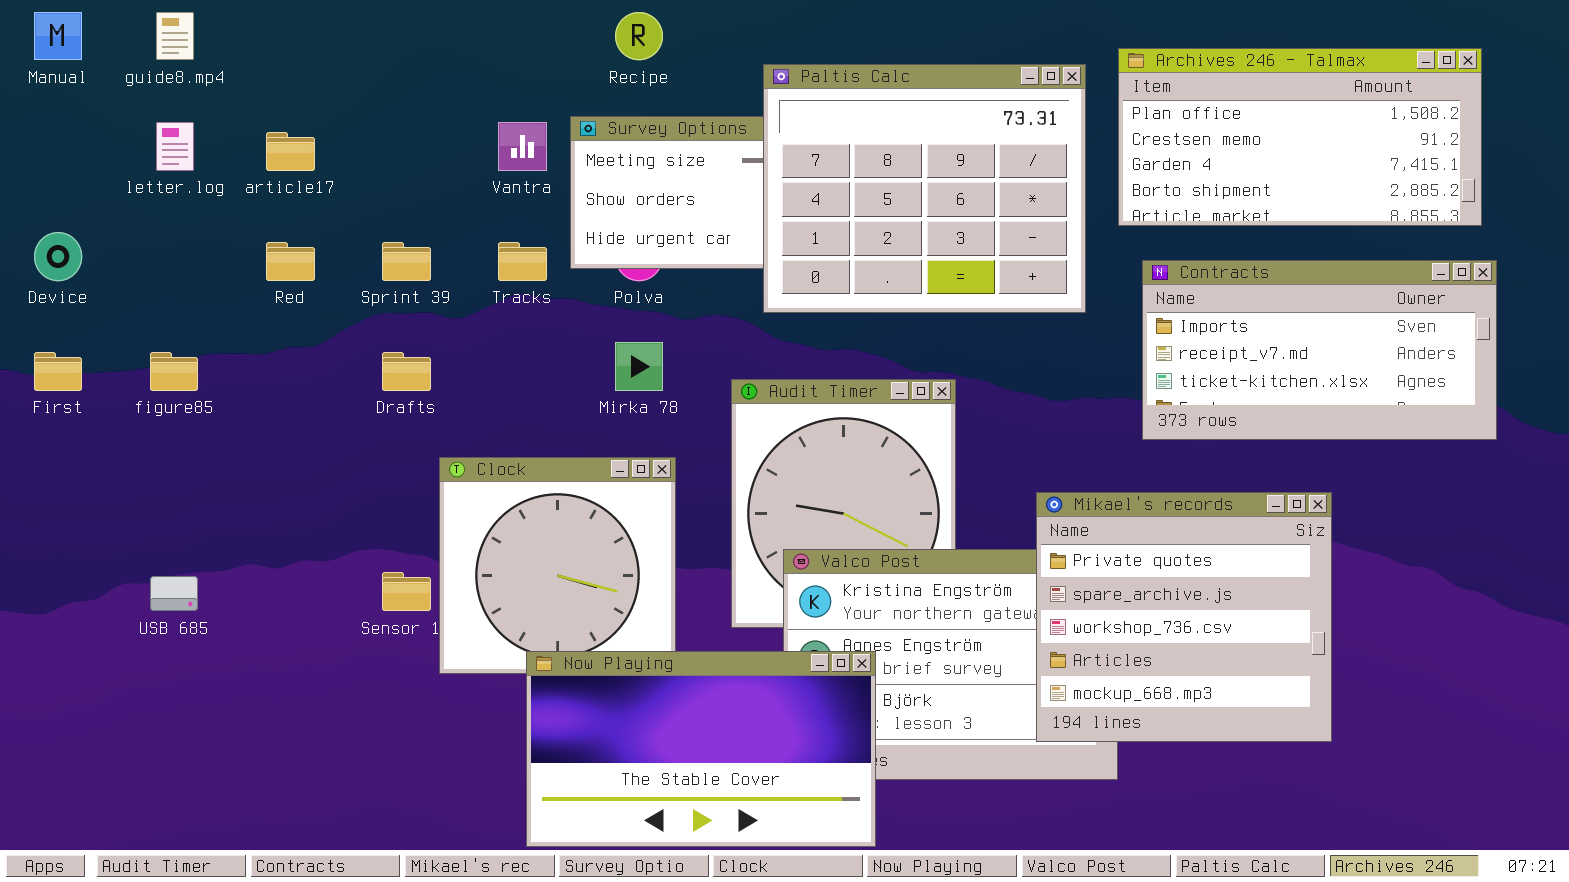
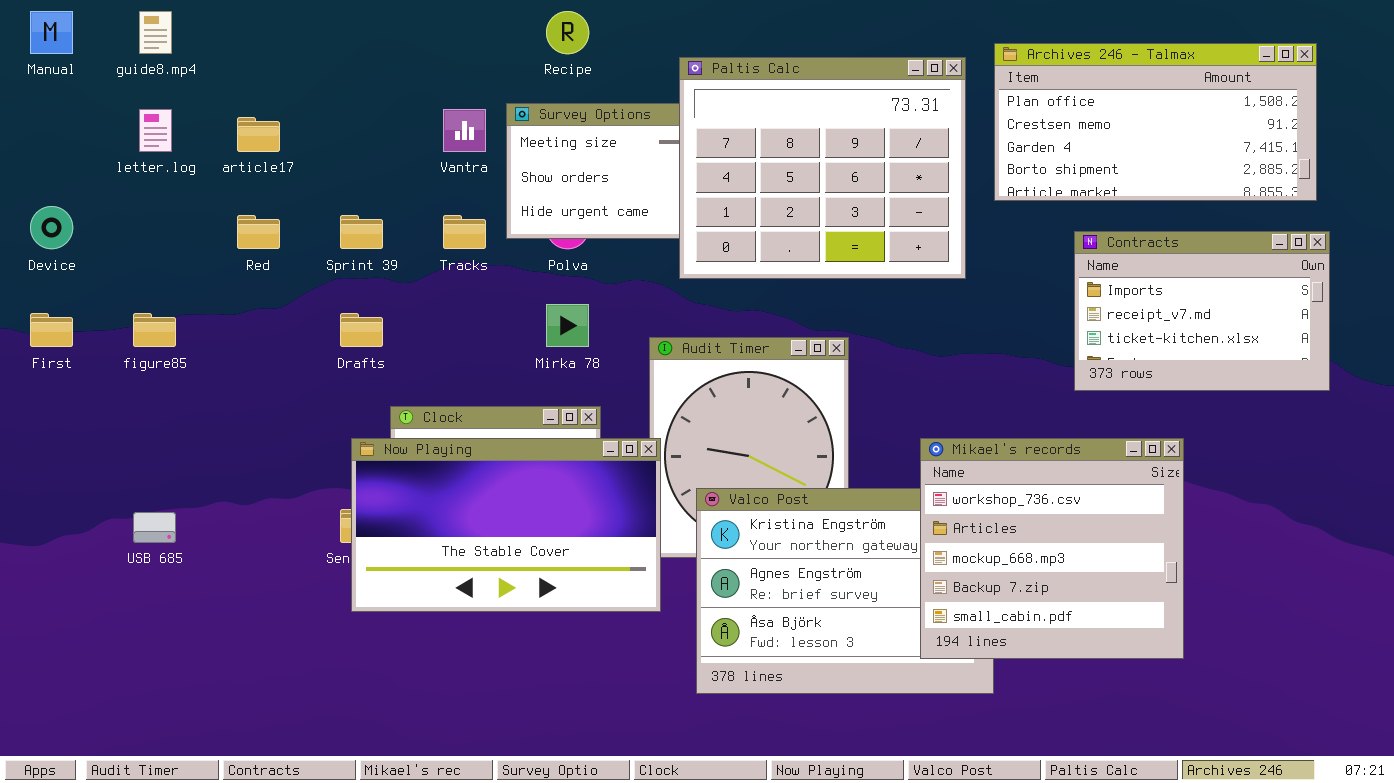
Contracts: [1142,260,1497,440] -> [1074,231,1330,391], resized
Mikael's records: [1036,492,1332,742] -> [920,438,1184,659], scrolled down 2 rows
Now Playing: [526,651,876,847] -> [351,438,661,612], moved

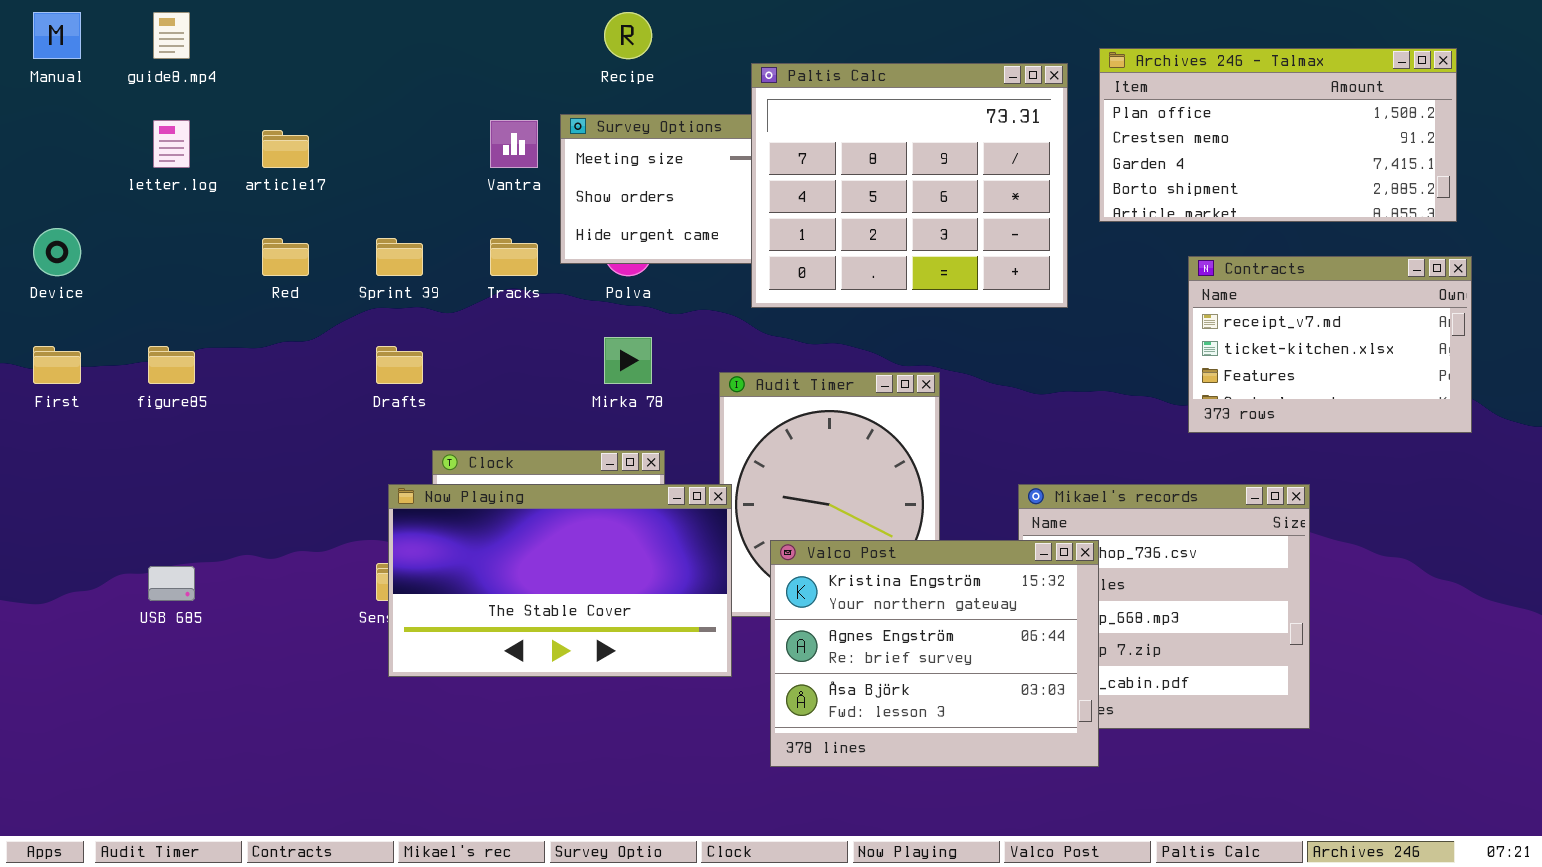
Contracts: [1074,231,1330,391] -> [1188,256,1472,433], scrolled down 1 row
Valco Post: [696,488,994,694] -> [770,540,1099,767], raised

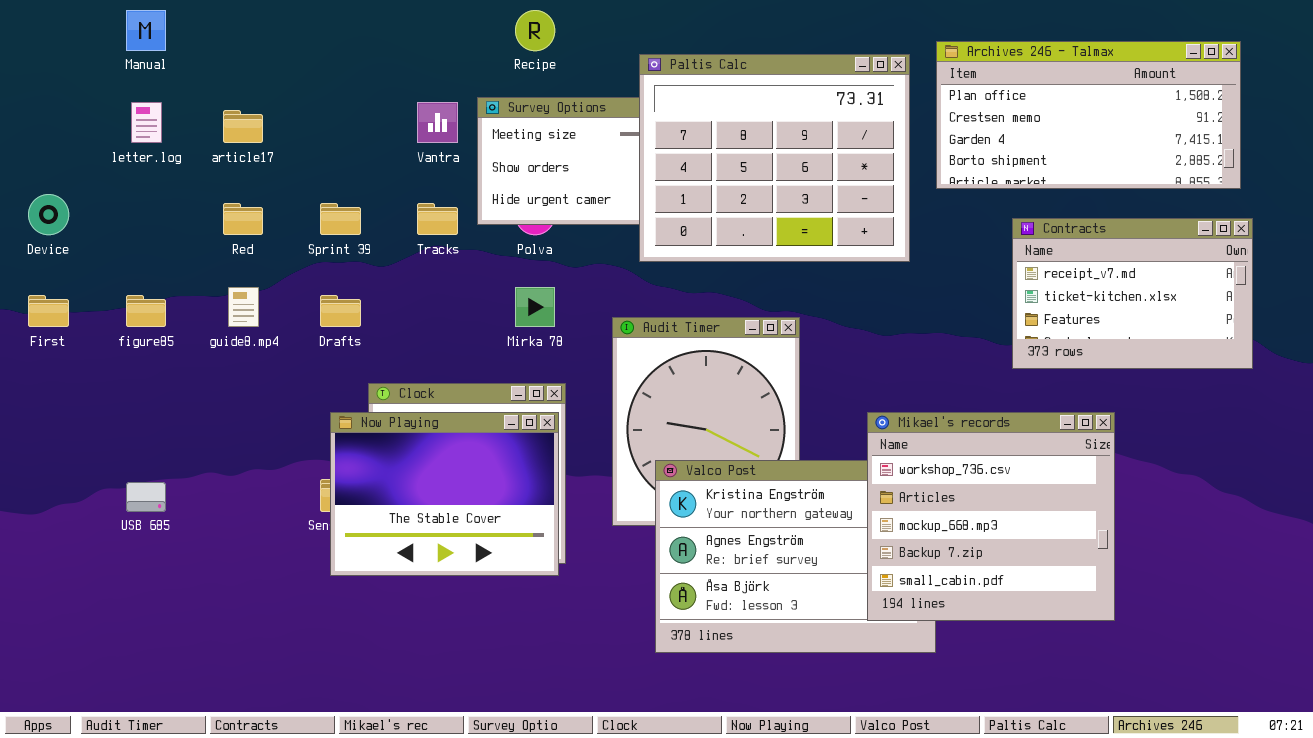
Manual: [33,12,81,59] -> [126,10,166,51], moved
guide8.mp4: [153,12,190,59] -> [228,287,259,327], moved
Now Playing: [388,484,732,677] -> [330,412,559,576], resized
Mikael's records: [1018,484,1310,729] -> [867,412,1115,621], raised

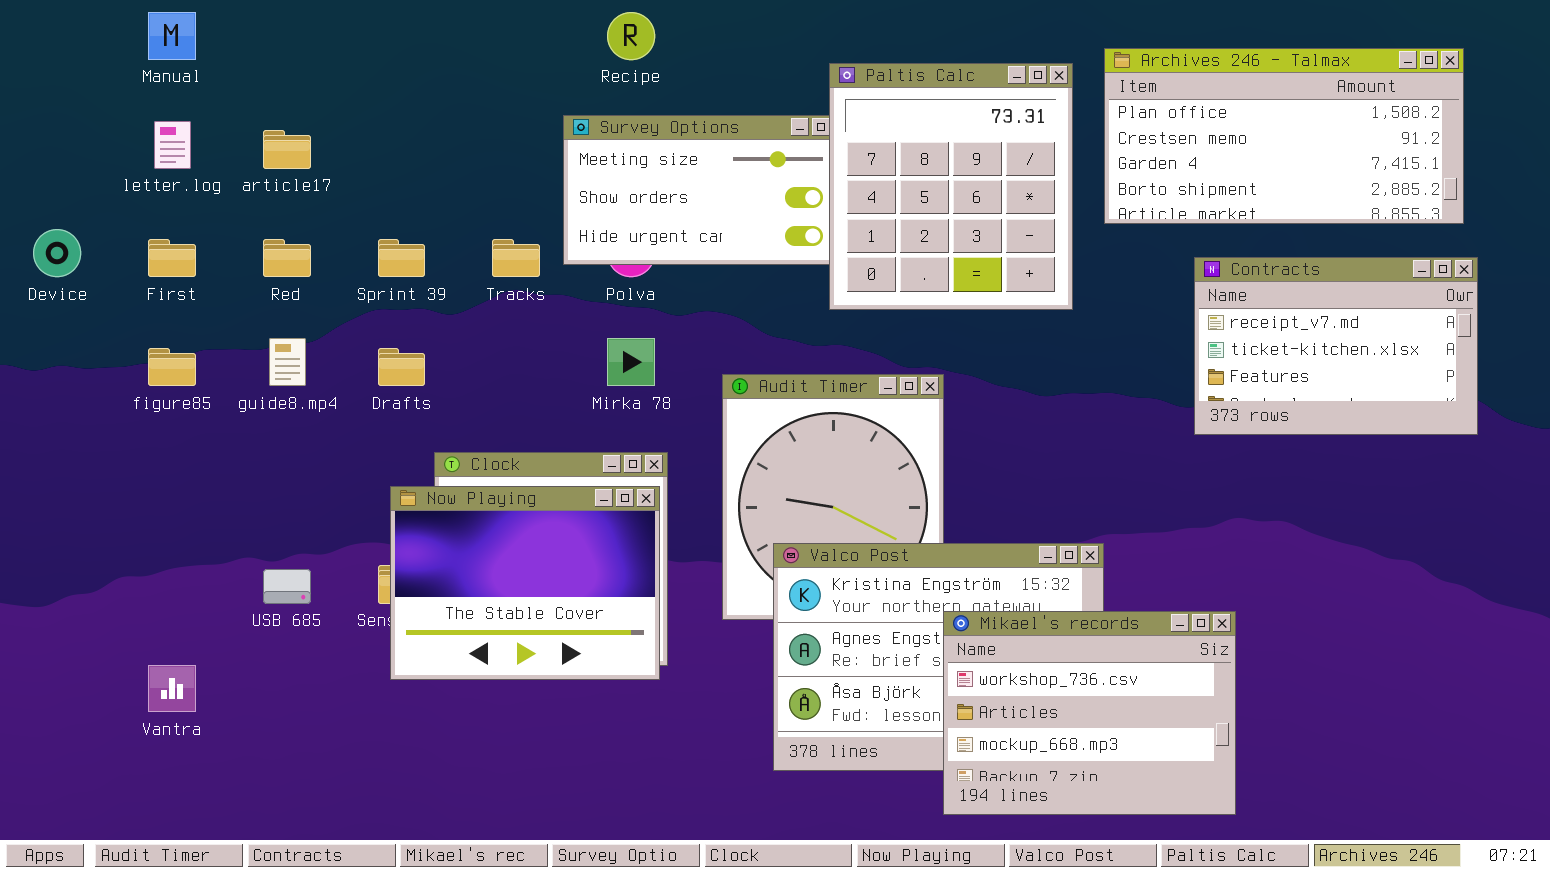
Paltis Calc: [639,54,910,262] -> [829,63,1073,310], resized
Vantra: [417,102,458,143] -> [148,665,196,712], moved
First: [28,295,69,327] -> [148,239,196,277], moved
Mikael's records: [867,412,1115,621] -> [943,611,1236,815], moved, resized
USB 685: [126,482,166,512] -> [263,569,311,604], moved

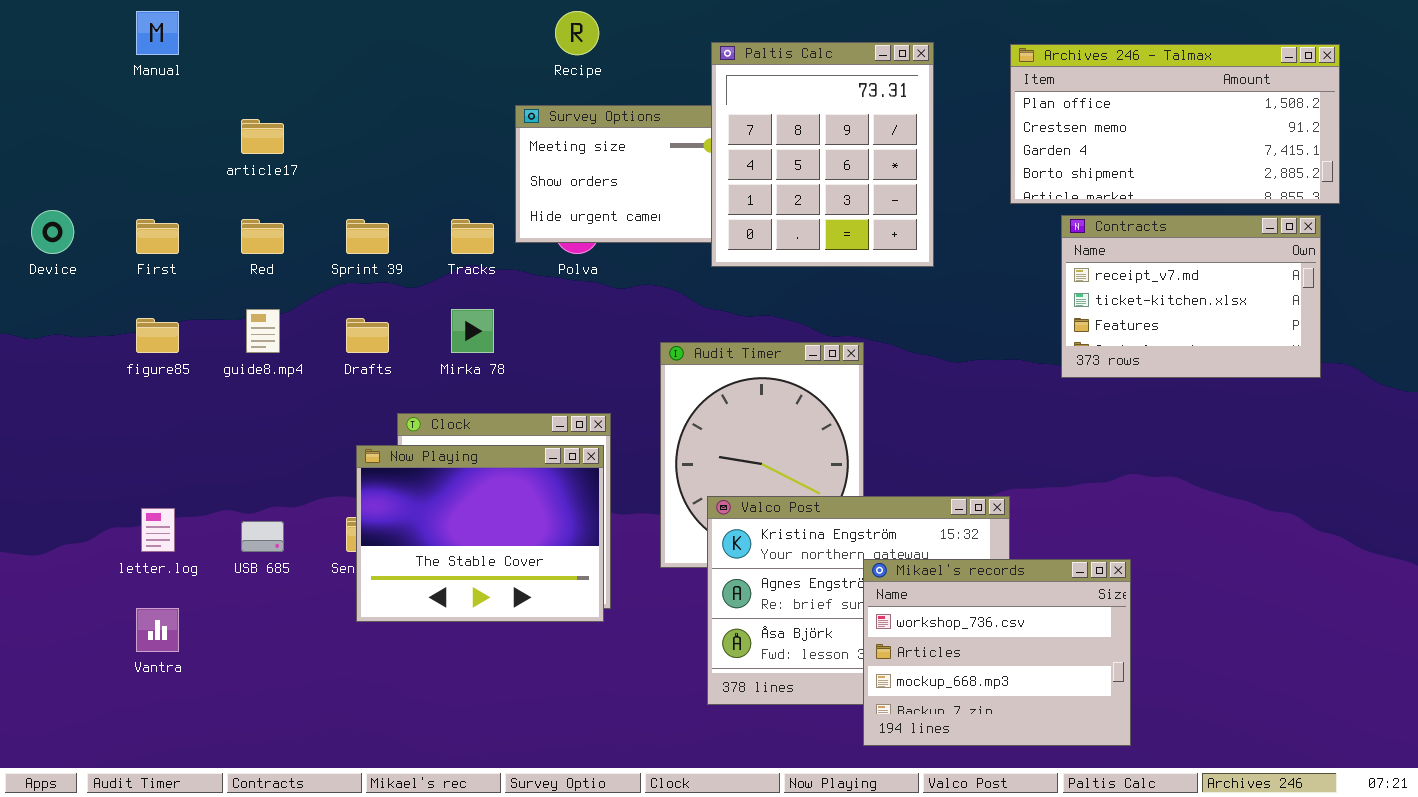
Paltis Calc: [829,63,1073,310] -> [711,42,934,267], moved
letter.log: [154,121,191,169] -> [141,508,175,552], moved
Contracts: [1194,257,1478,435] -> [1061,215,1321,378], moved
Mirka 78: [607,338,655,386] -> [451,309,494,353], moved

